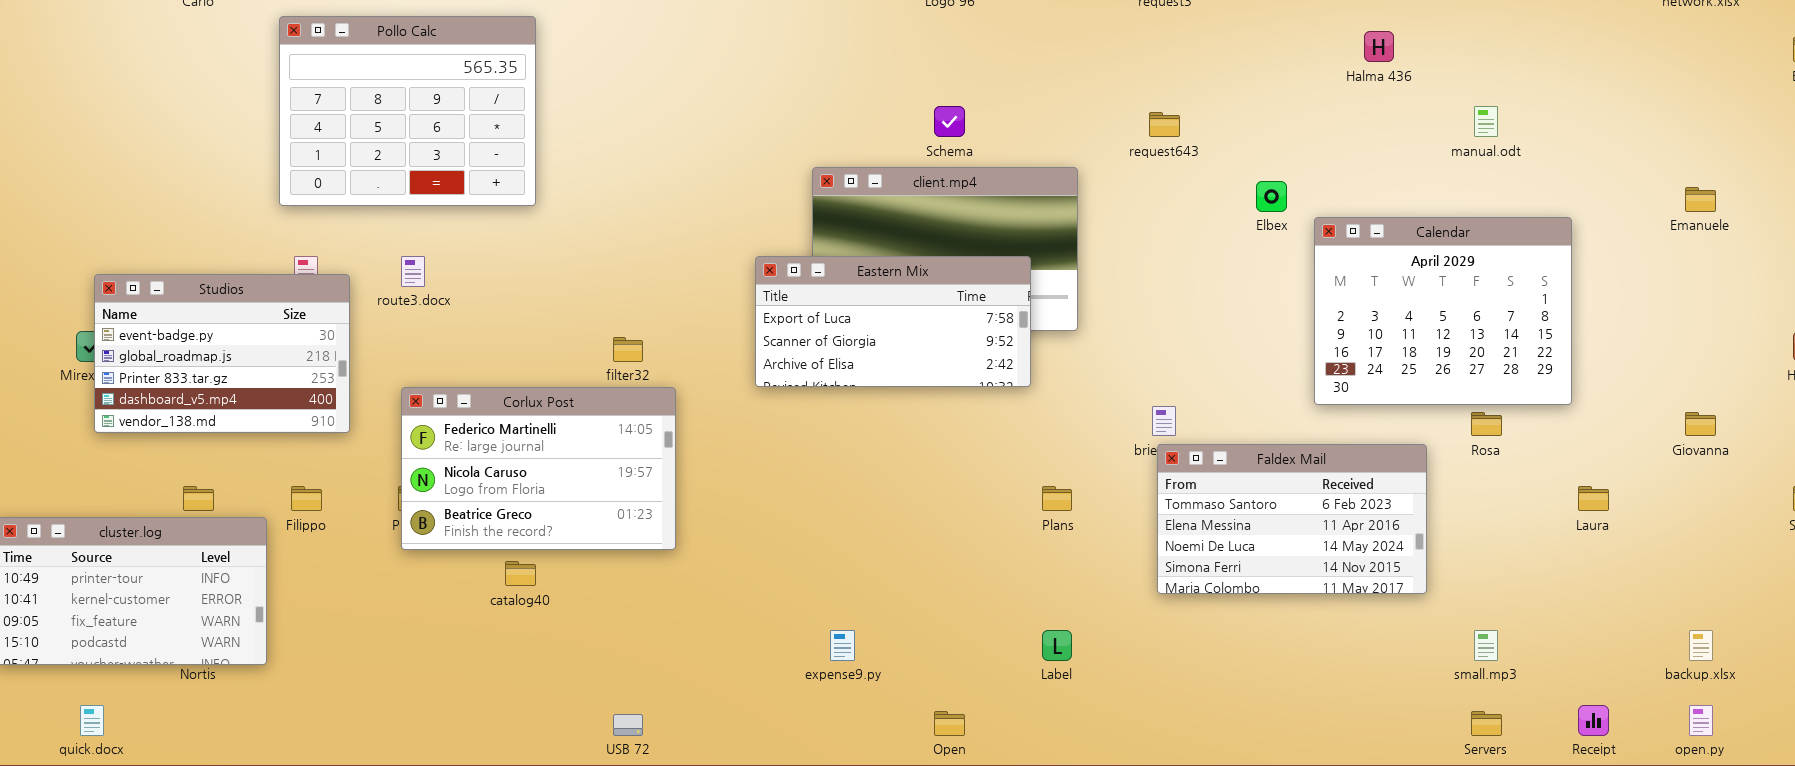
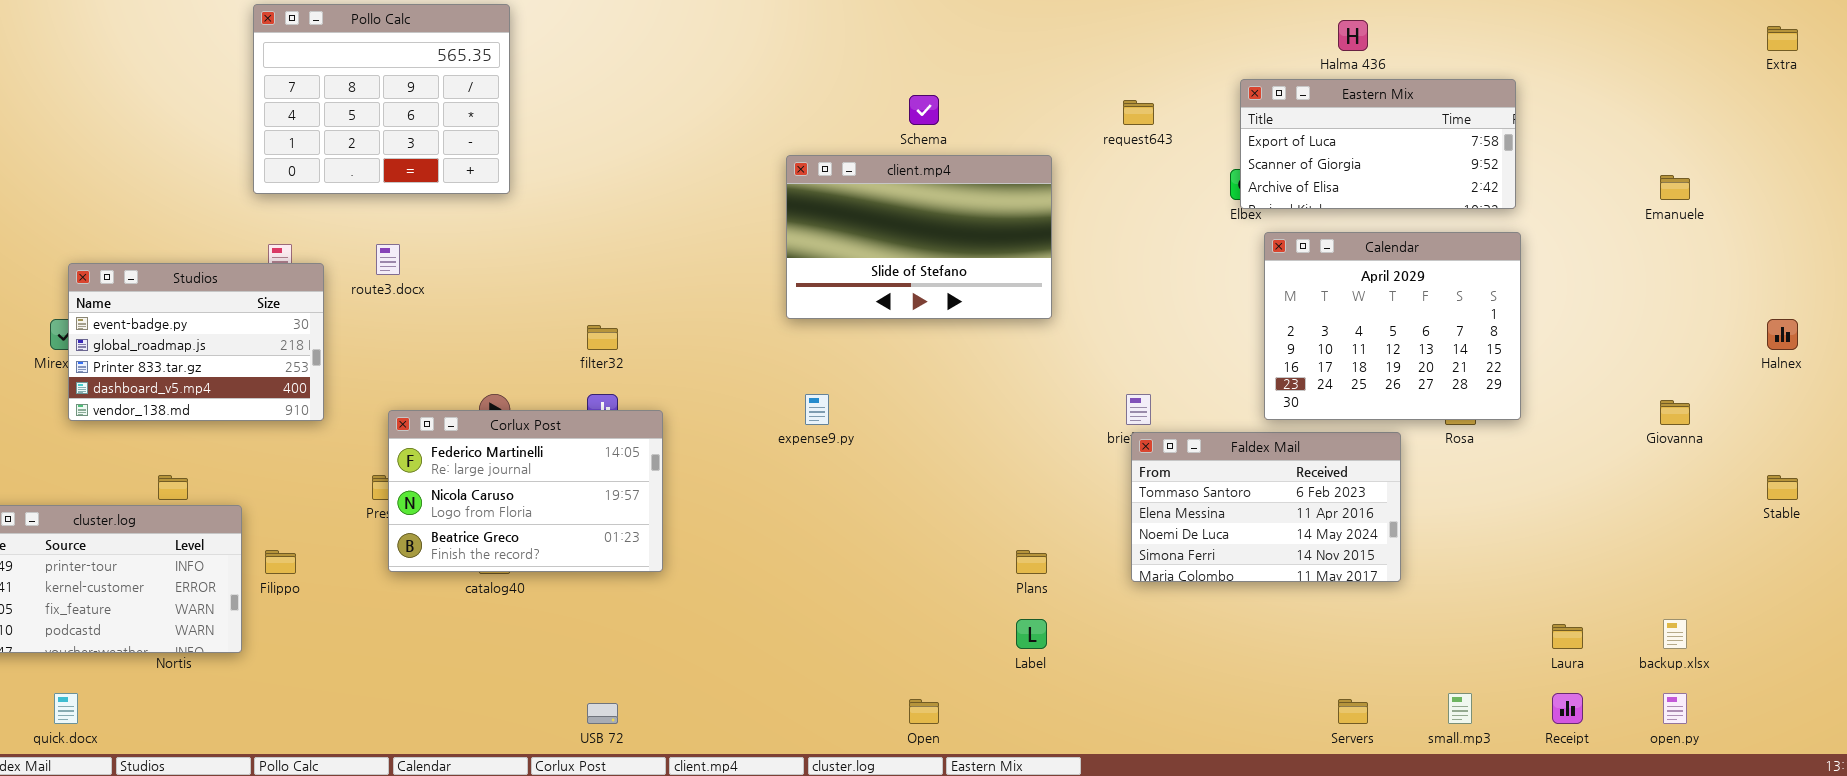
Calendar: [1314,217,1572,405] -> [1264,232,1521,420], moved
Eastern Mix: [755,256,1031,387] -> [1240,79,1516,209], moved
Corlux Post: [401,387,676,550] -> [388,410,663,572], moved
Filippo: [291,486,322,511] -> [265,550,296,574], moved
Plans: [1042,486,1072,511] -> [1016,550,1047,574], moved
Laura: [1578,486,1609,511] -> [1552,624,1583,649], moved
expense9.py: [830,630,855,661] -> [805,394,829,425], moved
small.mp3: [1474,630,1498,661] -> [1448,693,1472,724], moved
Servers: [1471,711,1502,736] -> [1338,699,1368,724], moved

